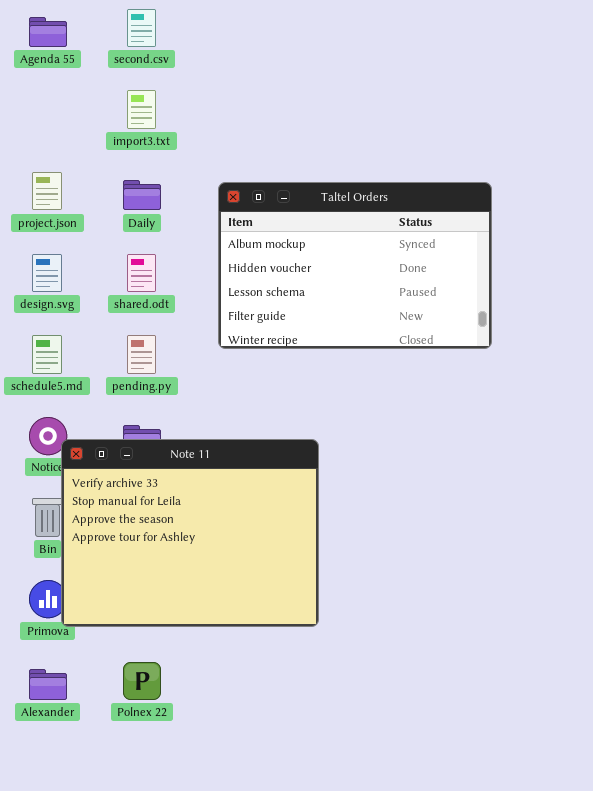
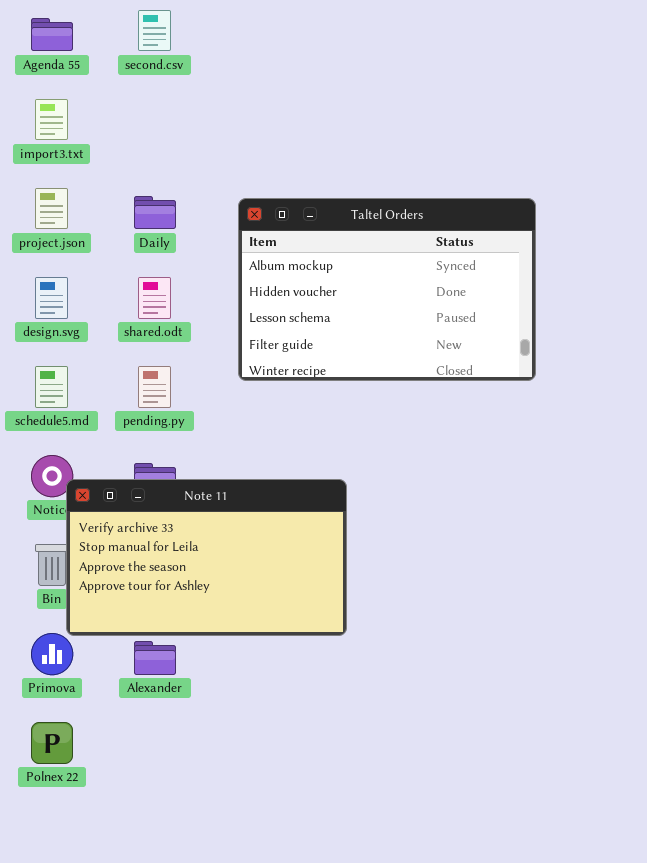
import3.txt: [127,90,156,129] -> [35,99,68,140], moved
Note 11: [61,439,319,627] -> [66,479,347,636], resized
Polnex 22: [123,662,161,700] -> [31,722,73,764], moved
Alexander: [29,669,67,700] -> [134,641,176,675], moved

